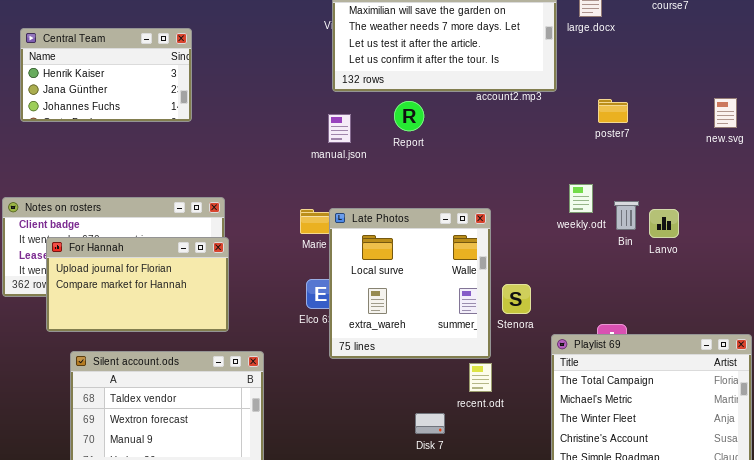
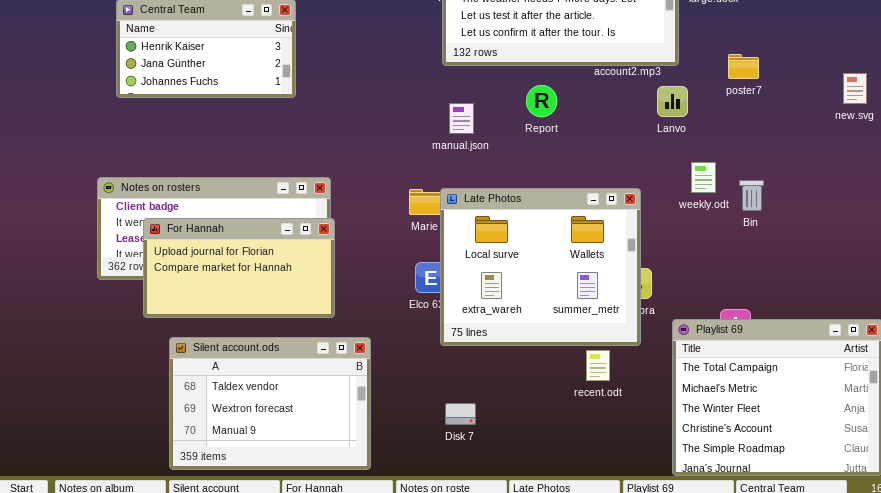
poster7: [598,99,628,123] -> [728,54,759,79], moved
Report: [394,101,424,131] -> [526,85,557,117], moved
manual.json: [328,114,351,143] -> [449,103,474,134], moved
Late Photos: [329,208,491,359] -> [440,188,641,346], resized
Lanvo: [649,209,679,238] -> [657,86,688,117], moved
Disk 7: [415,413,445,434] -> [445,403,476,425], moved

